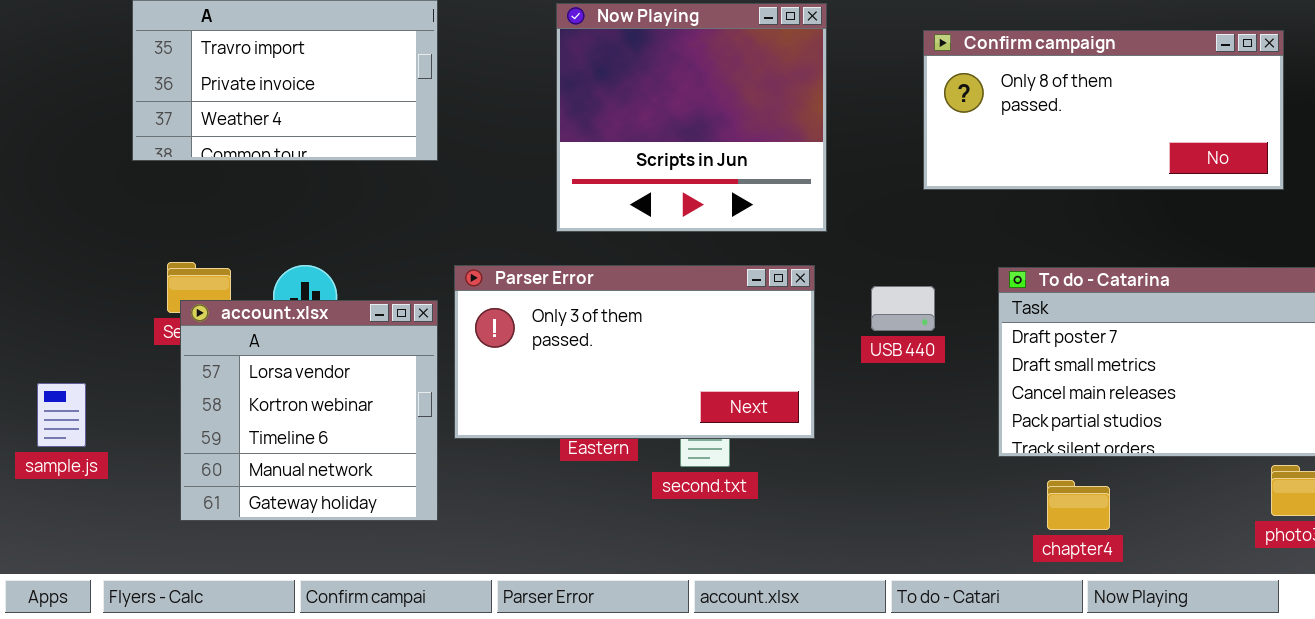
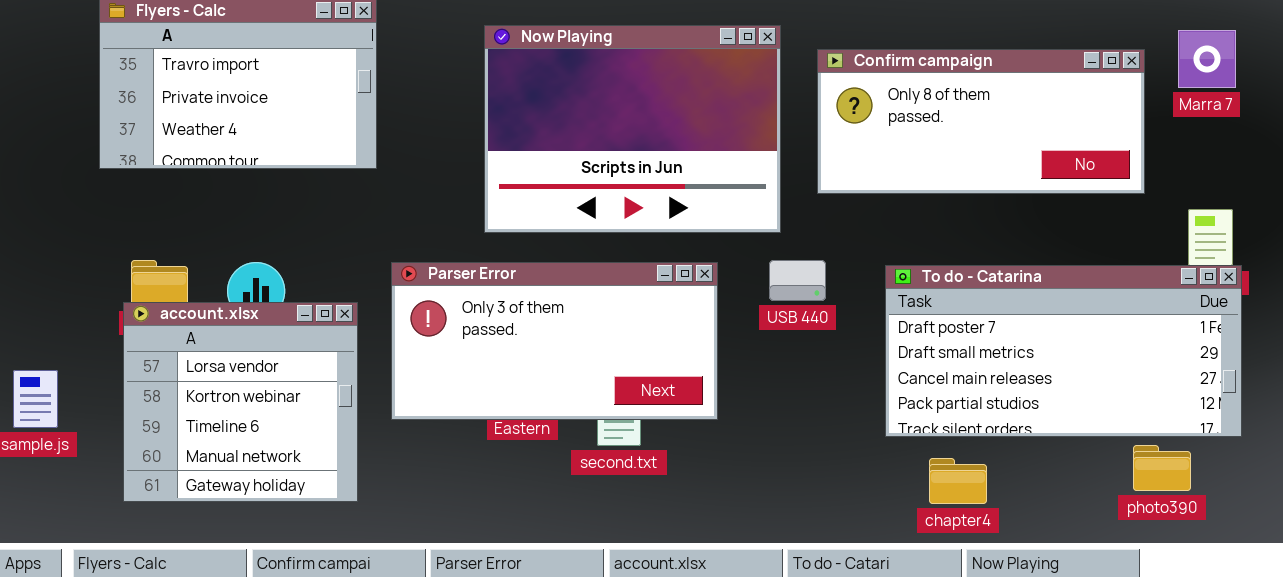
Now Playing: [556,3,827,232] -> [484,25,781,233], resized
USB 440: [871,286,935,331] -> [769,260,826,301], moved
account.xlsx: [180,300,438,521] -> [123,302,358,502], moved

